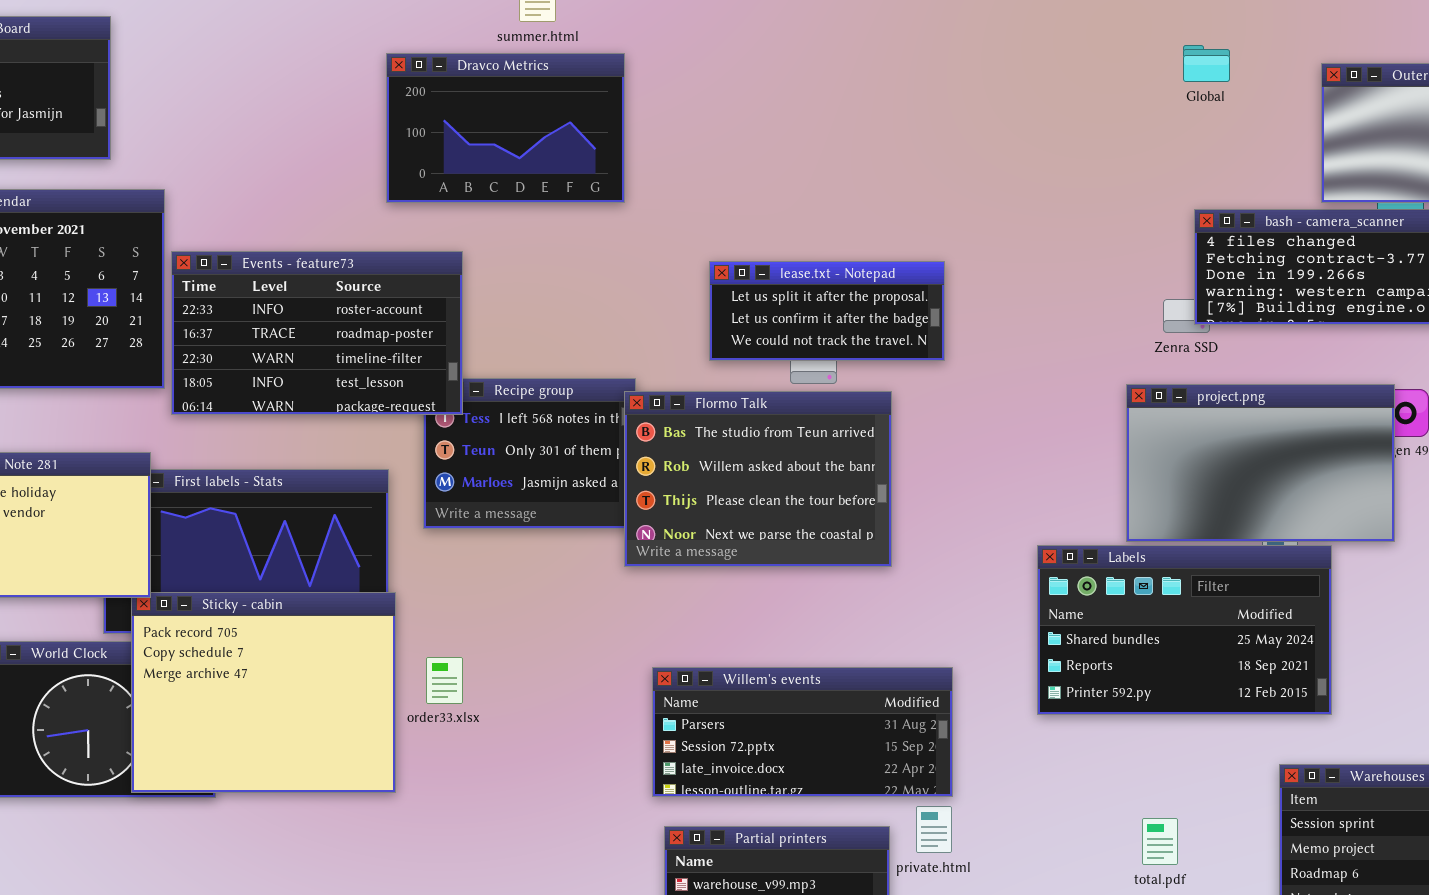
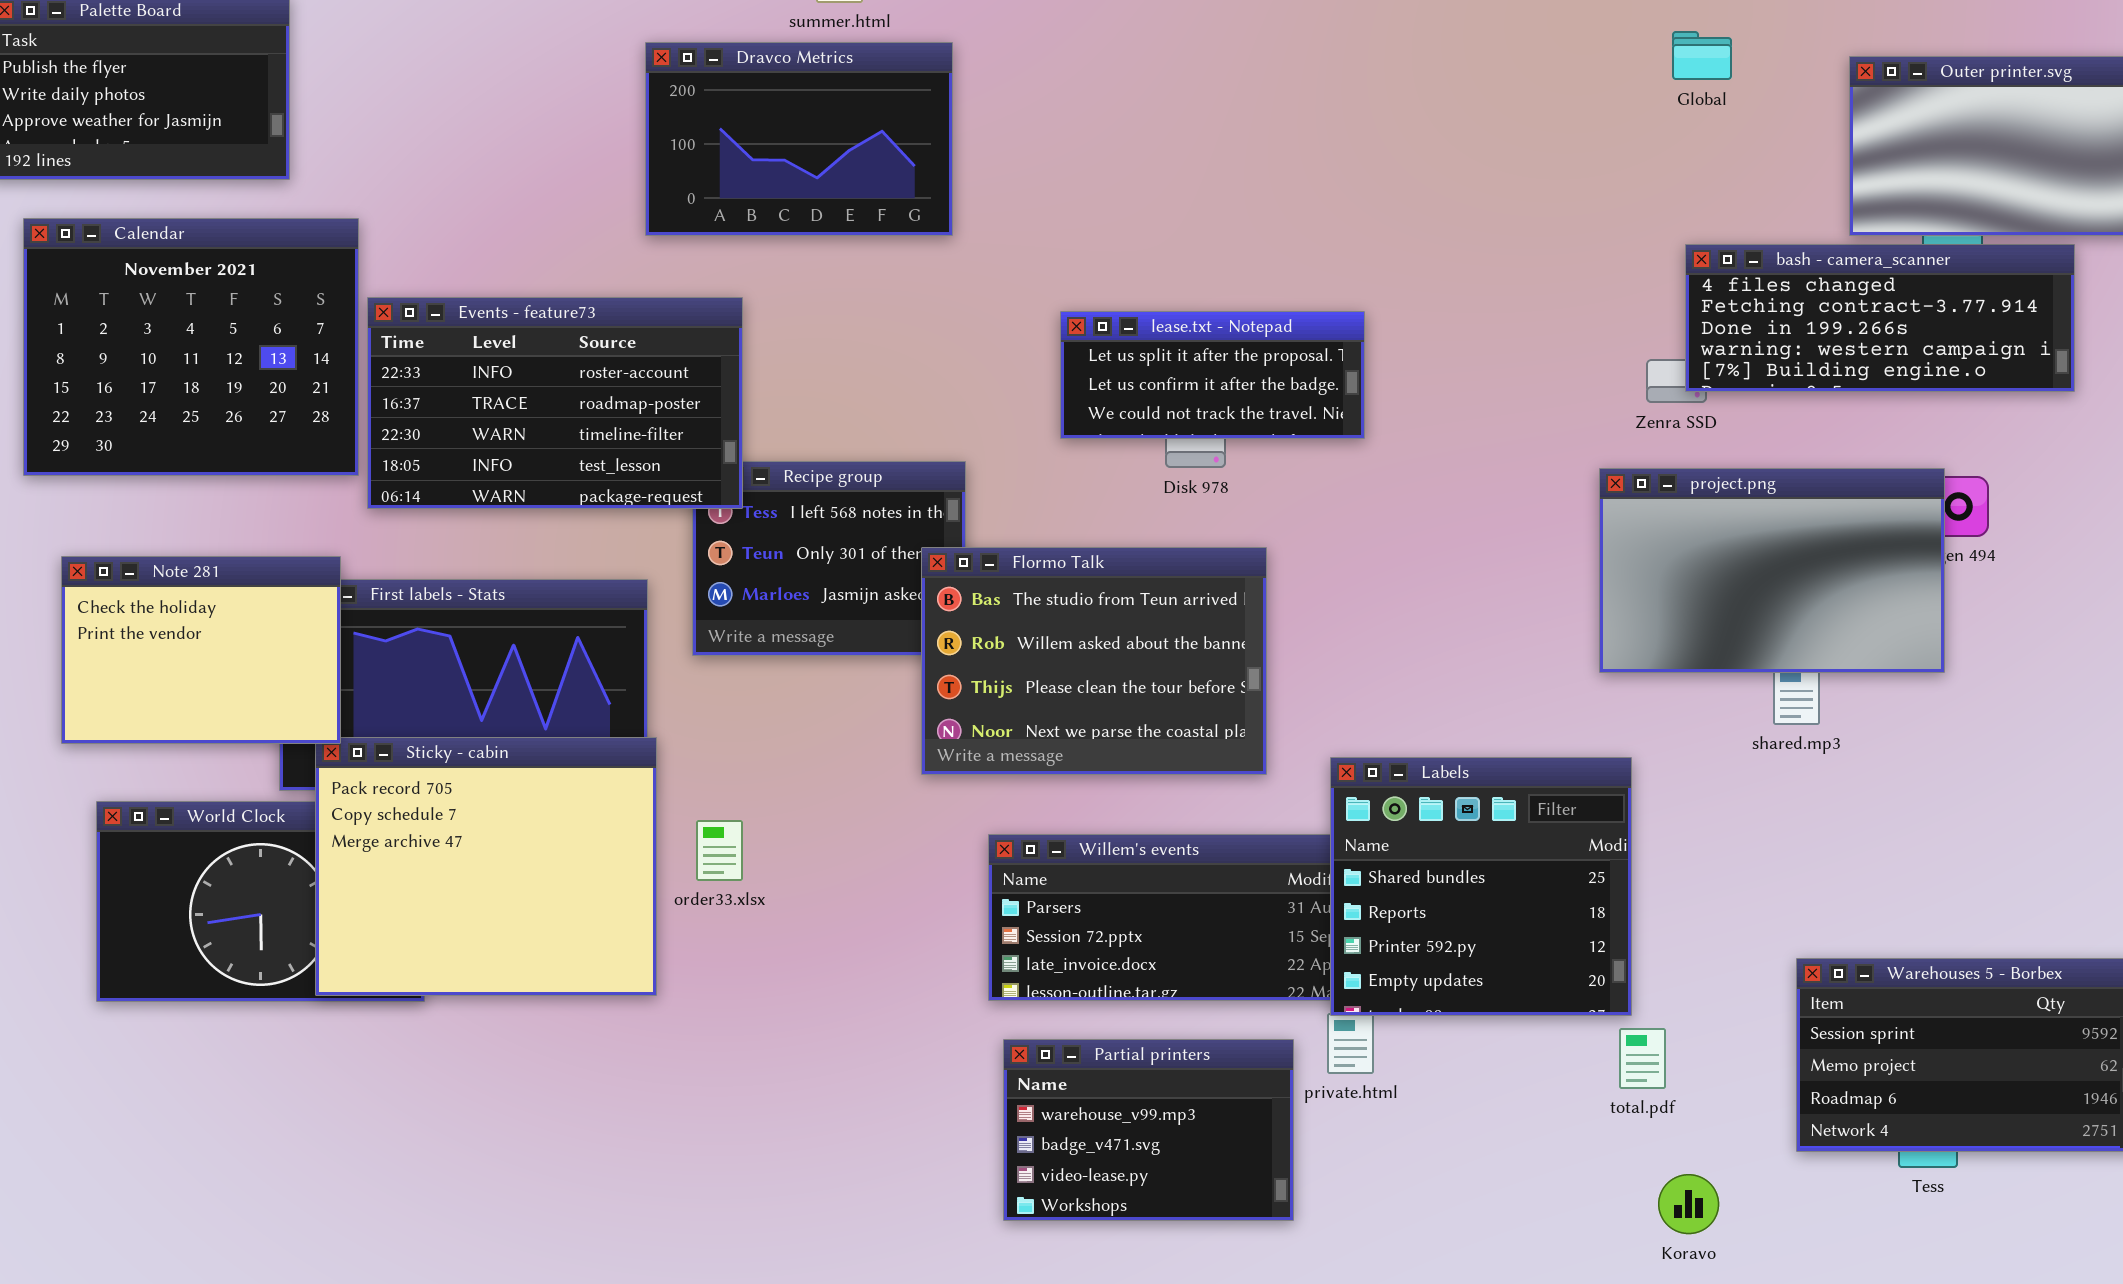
Flormo Talk: [624,391,892,567] -> [921,547,1267,775], moved
Labels: [1037,545,1332,715] -> [1330,757,1632,1016], moved, resized

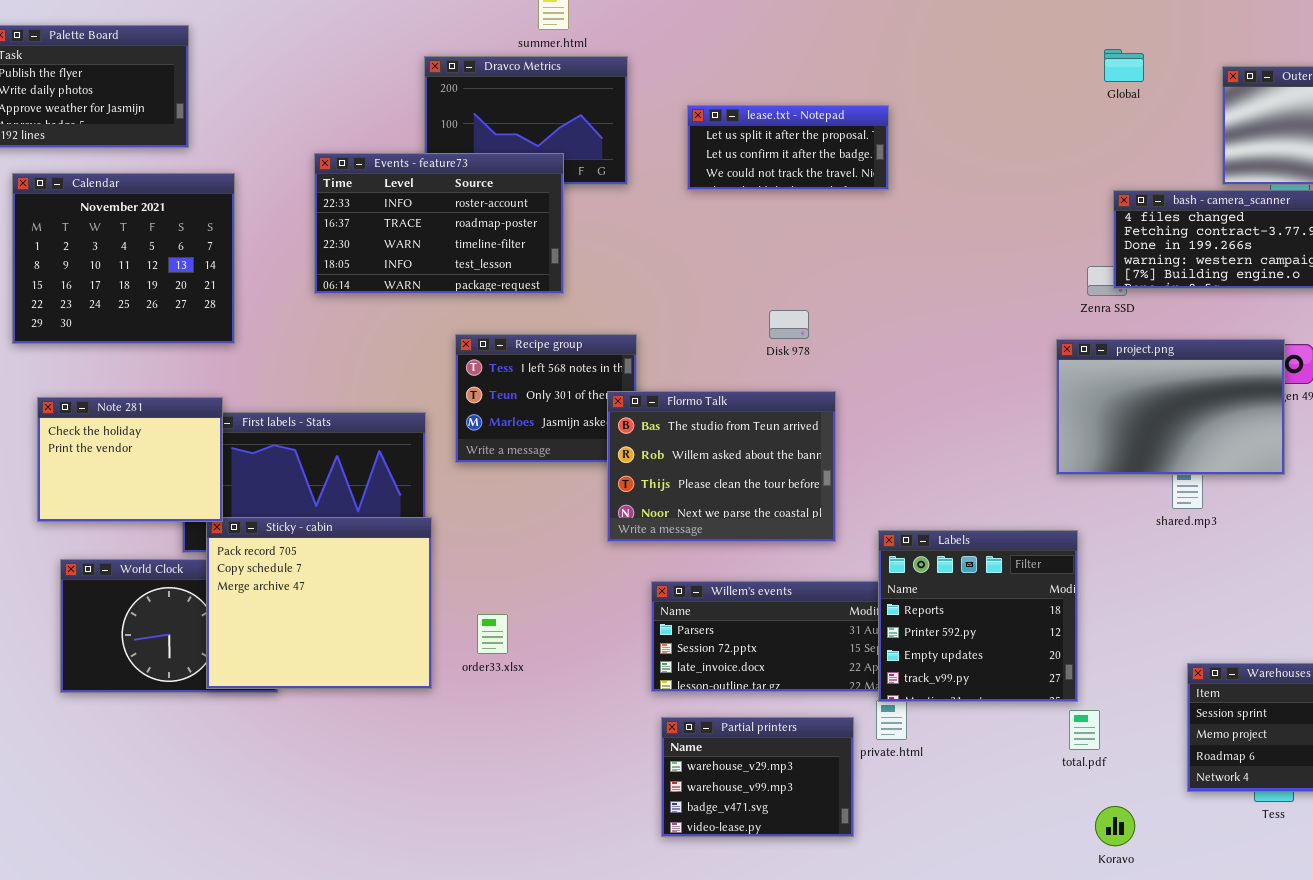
Events - feature73: [367,297,743,509] -> [314,153,564,294], moved
lease.txt - Notepad: [1060,311,1365,439] -> [687,105,889,190], moved
Labels: [1330,757,1632,1016] -> [878,530,1078,702], scrolled down 1 row
order33.xlsx: [696,820,743,881] -> [477,614,508,654], moved
Partial printers: [1003,1039,1294,1221] -> [661,717,854,837], scrolled up 1 row

